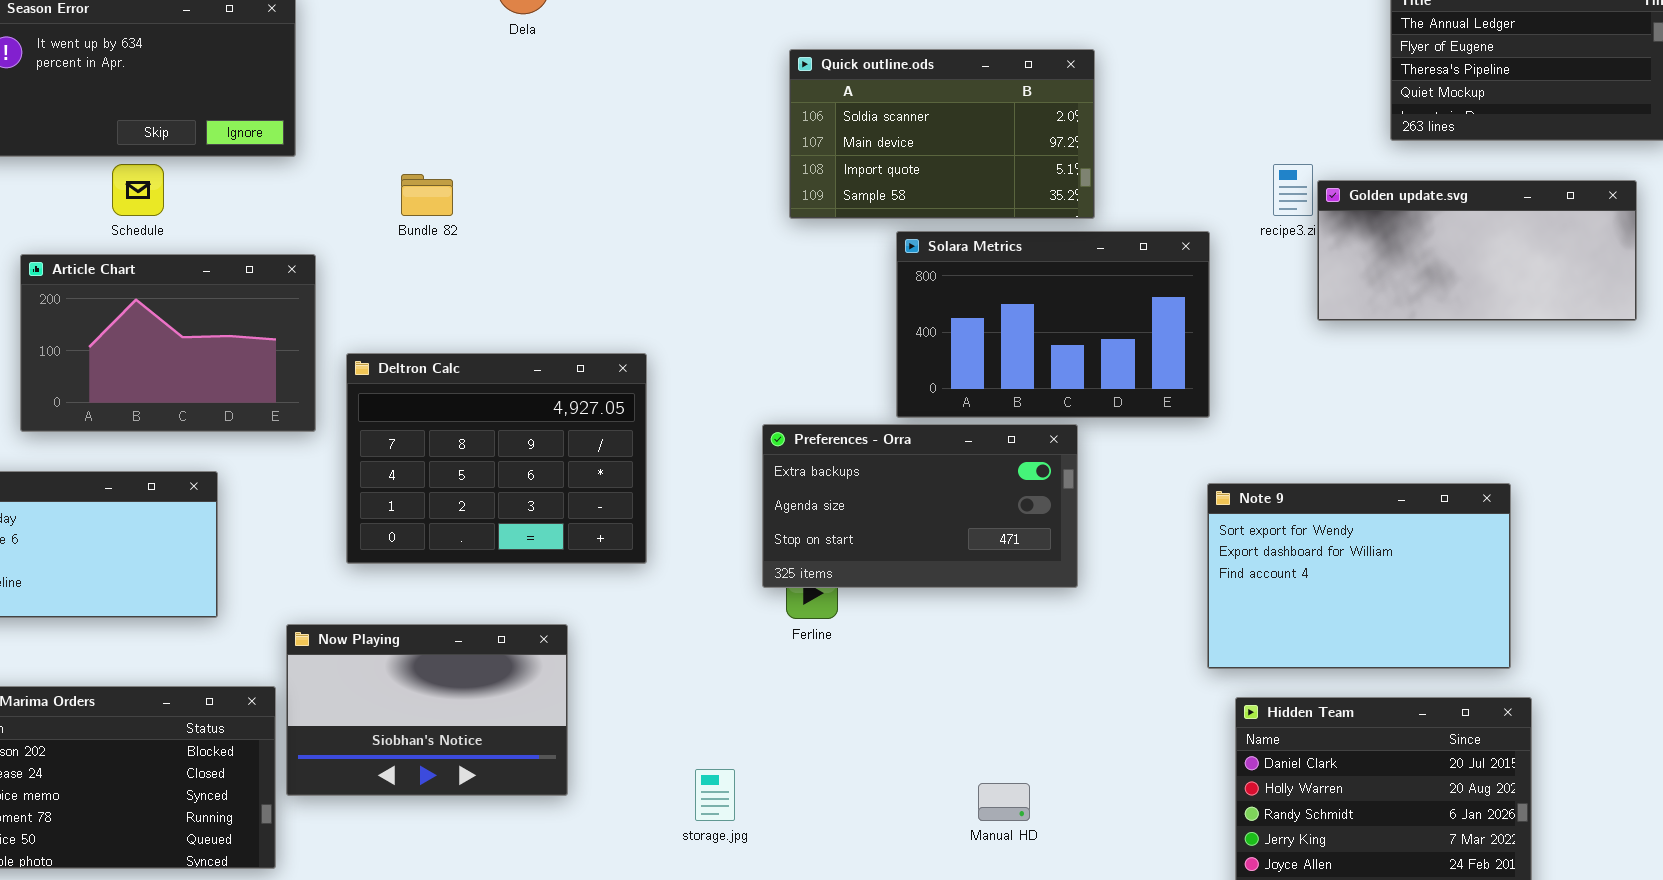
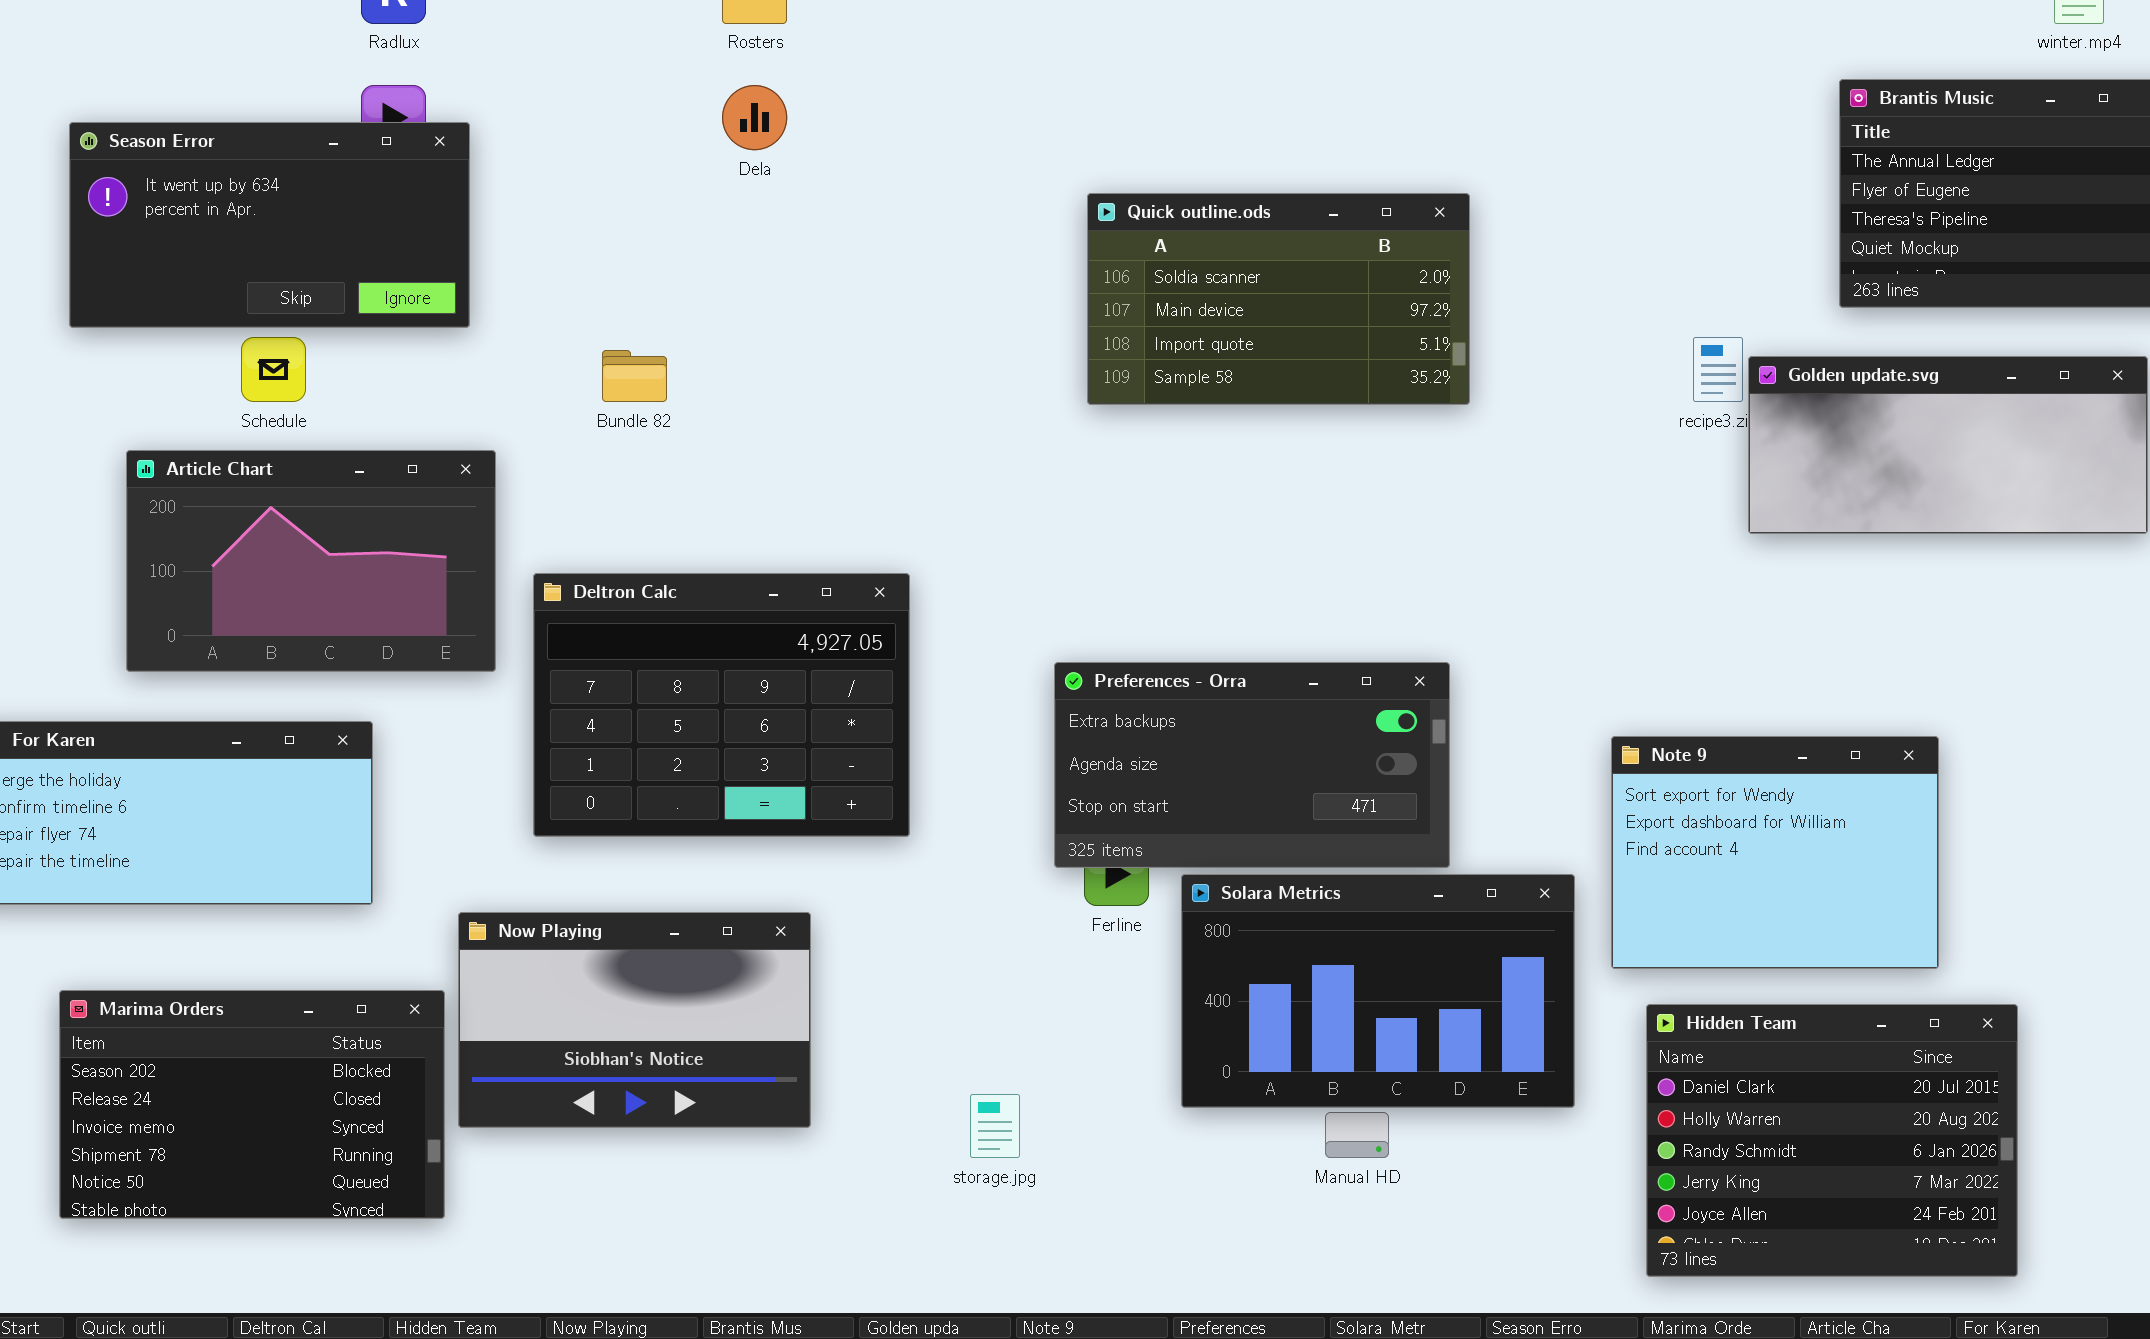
Solara Metrics: [896,231,1210,418] -> [1181,874,1575,1108], moved
Note 9: [1207,483,1511,669] -> [1611,736,1939,969], resized

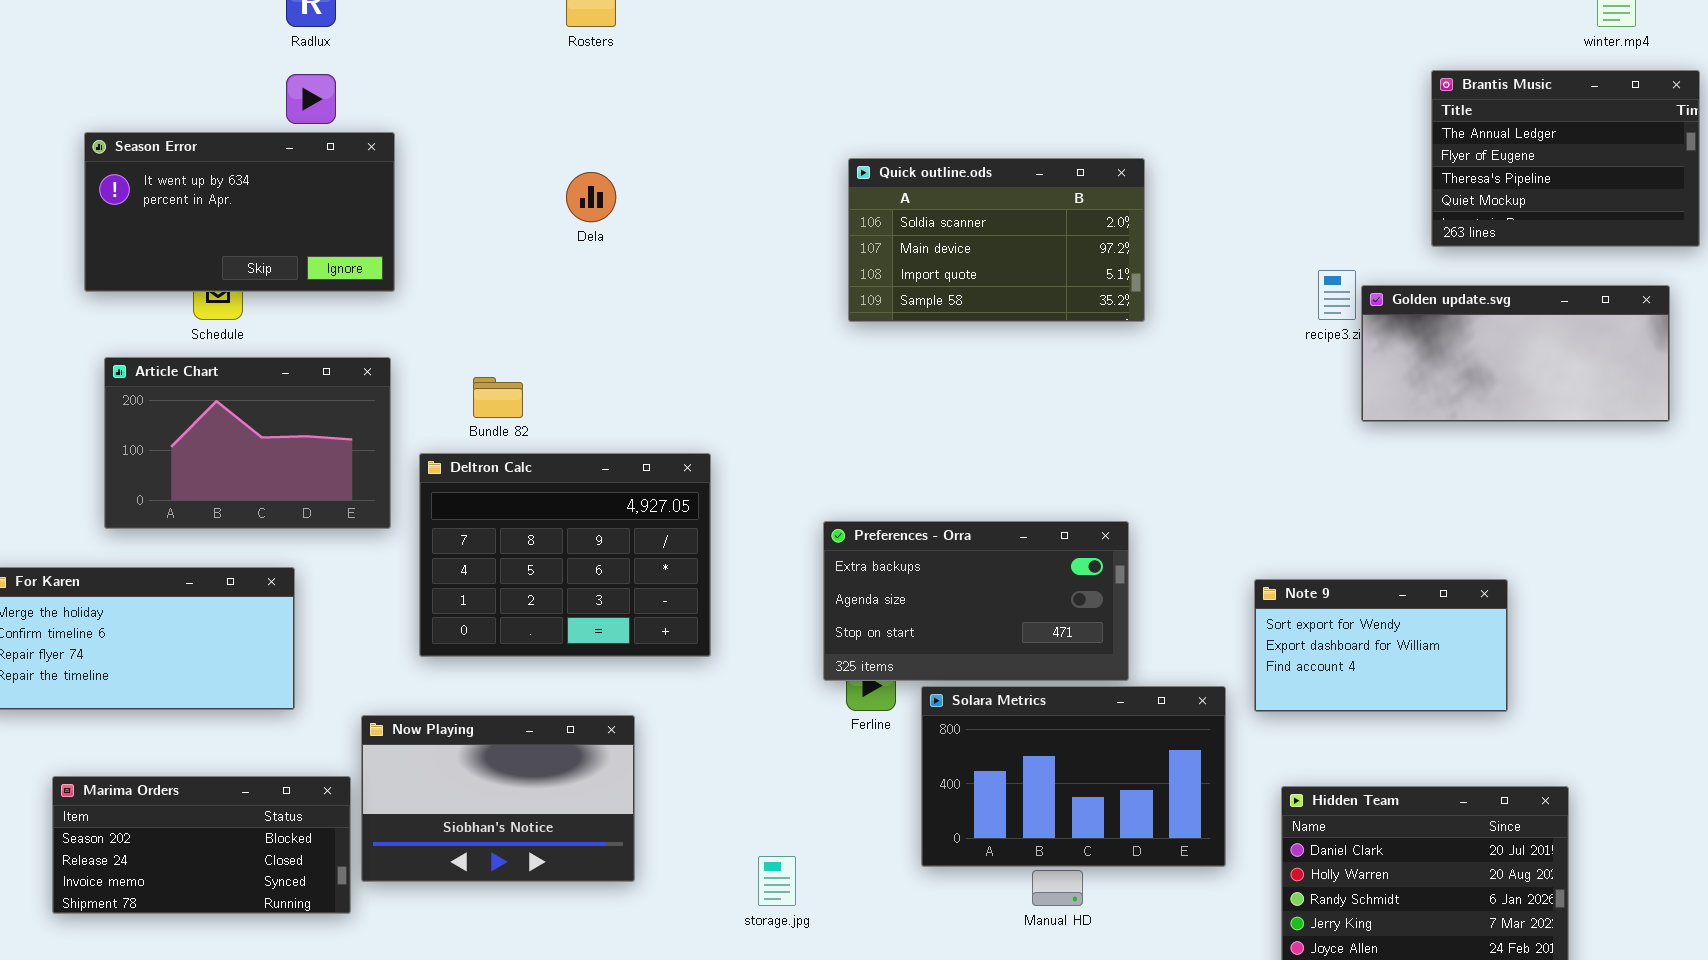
Dela: [722,85,787,150] -> [566,172,616,222], moved
Season Error: [69,122,470,328] -> [84,132,395,292], moved
Bundle 82: [602,350,667,402] -> [473,377,523,418], moved
Note 9: [1611,736,1939,969] -> [1254,579,1508,712], resized
Marima Orders: [59,990,445,1219] -> [52,776,351,914], resized

